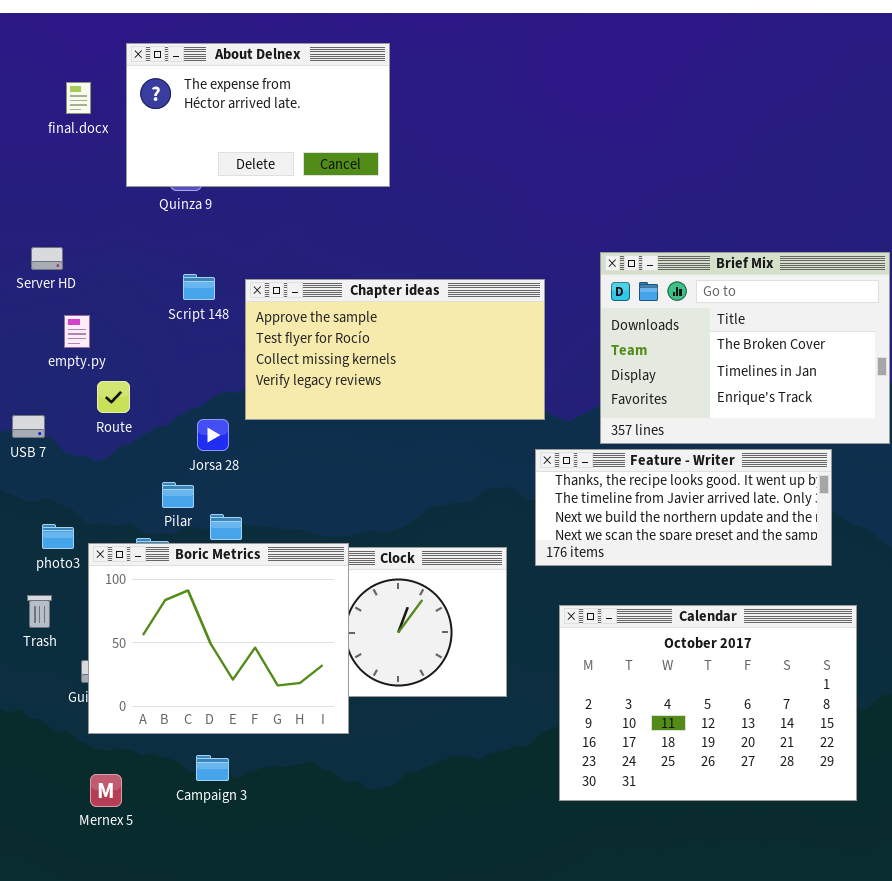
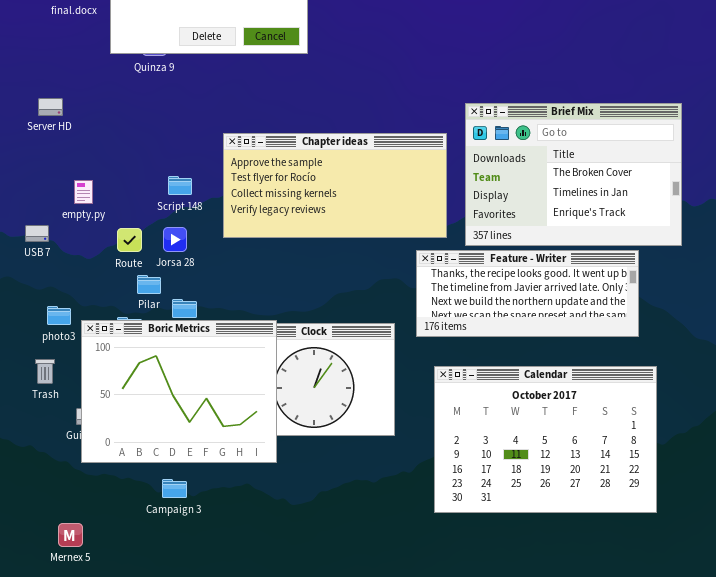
Script 148: [183,274,215,300] -> [168,176,192,195], moved
Chapter ideas: [245,279,545,420] -> [223,133,447,238], moved
empty.py: [64,315,90,348] -> [74,180,93,204], moved
Route: [97,381,130,413] -> [117,228,142,252], moved
Mernex 5: [90,774,122,807] -> [58,523,83,547], moved

